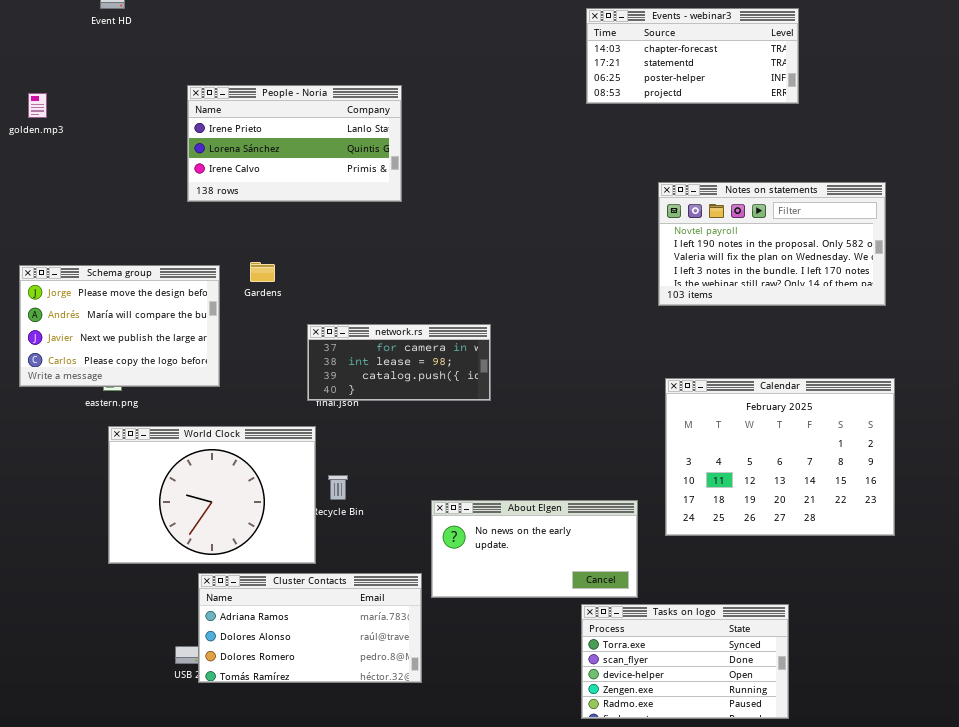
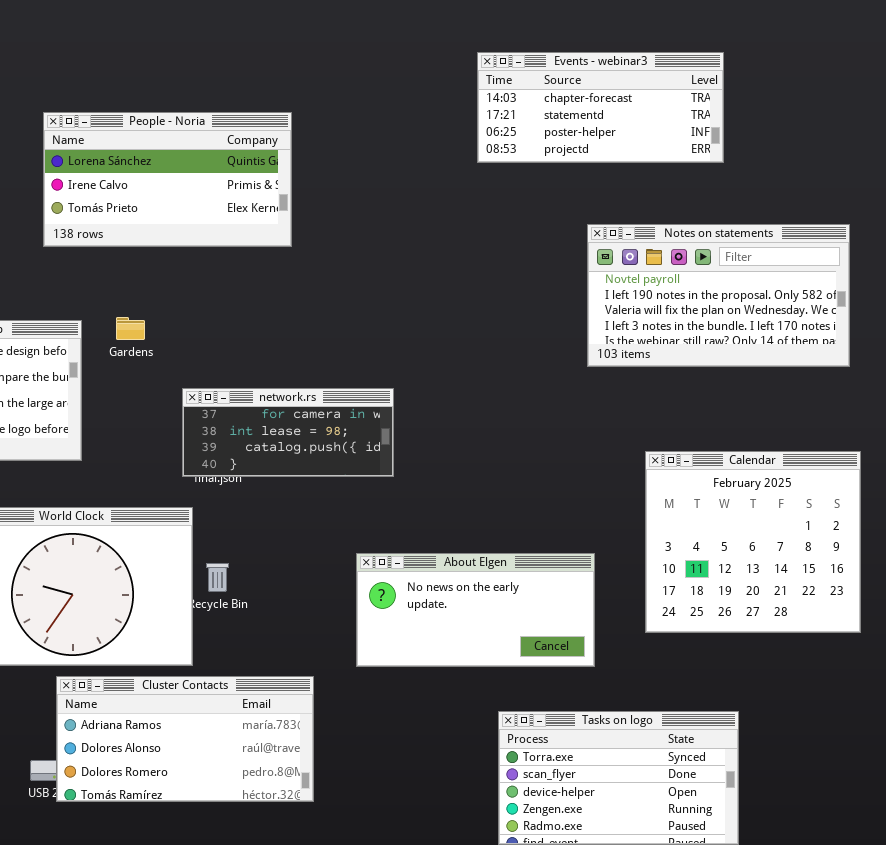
Events - webinar3: [586,8,799,104] -> [477,52,724,163], moved
People - Noria: [187,85,402,202] -> [43,112,292,247], scrolled down 1 row
Calendar: [665,378,895,536] -> [645,451,861,633], resized
About Elgen: [431,500,638,598] -> [356,553,595,667], moved

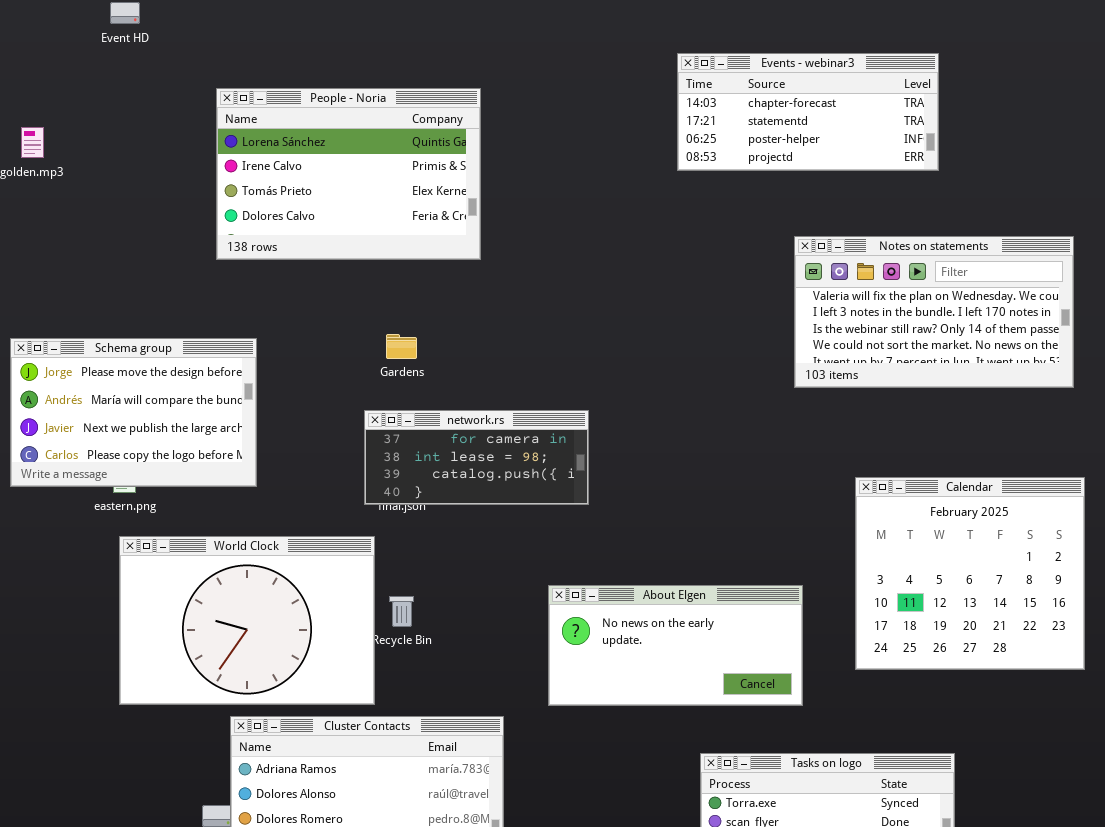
People - Noria: [43,112,292,247] -> [216,88,481,260], resized
Notes on statements: [587,224,850,367] -> [794,236,1074,388], scrolled down 2 rows
Gardens: [116,317,145,340] -> [386,334,417,359], moved

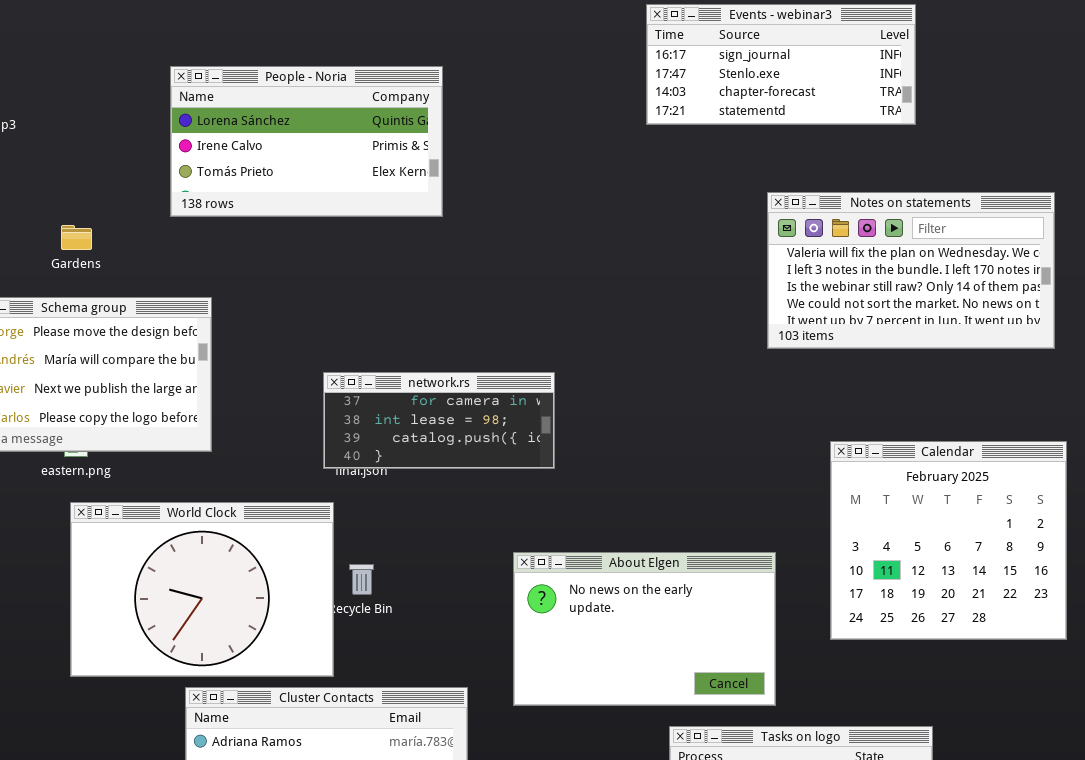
Events - webinar3: [677,53,939,171] -> [646,4,916,125], scrolled up 2 rows
People - Noria: [216,88,481,260] -> [170,66,443,217], resized
Gardens: [386,334,417,359] -> [61,225,92,250], moved
About Elgen: [548,585,803,706] -> [513,552,776,706], resized

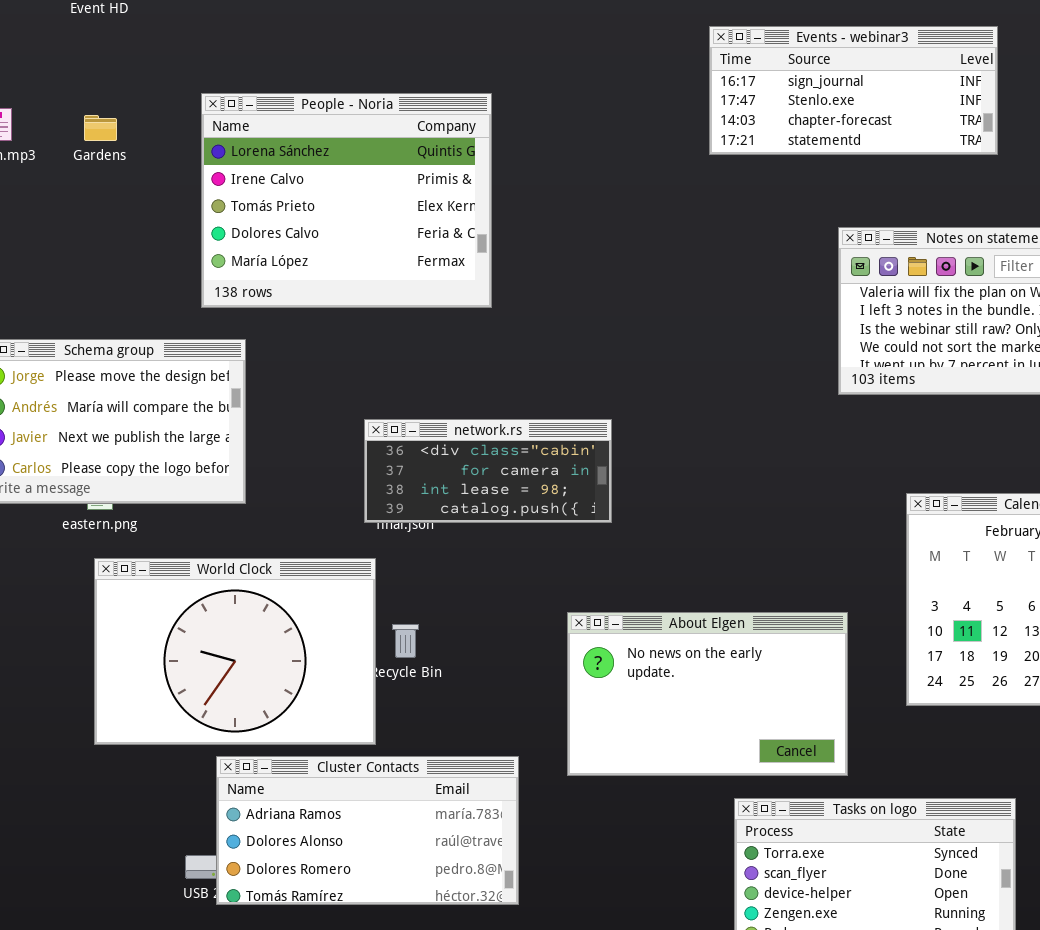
People - Noria: [170,66,443,217] -> [201,93,492,308], resized
Gardens: [61,225,92,250] -> [84,115,117,141], moved
network.rs: [323,372,555,469] -> [364,419,612,523], scrolled up 1 row

